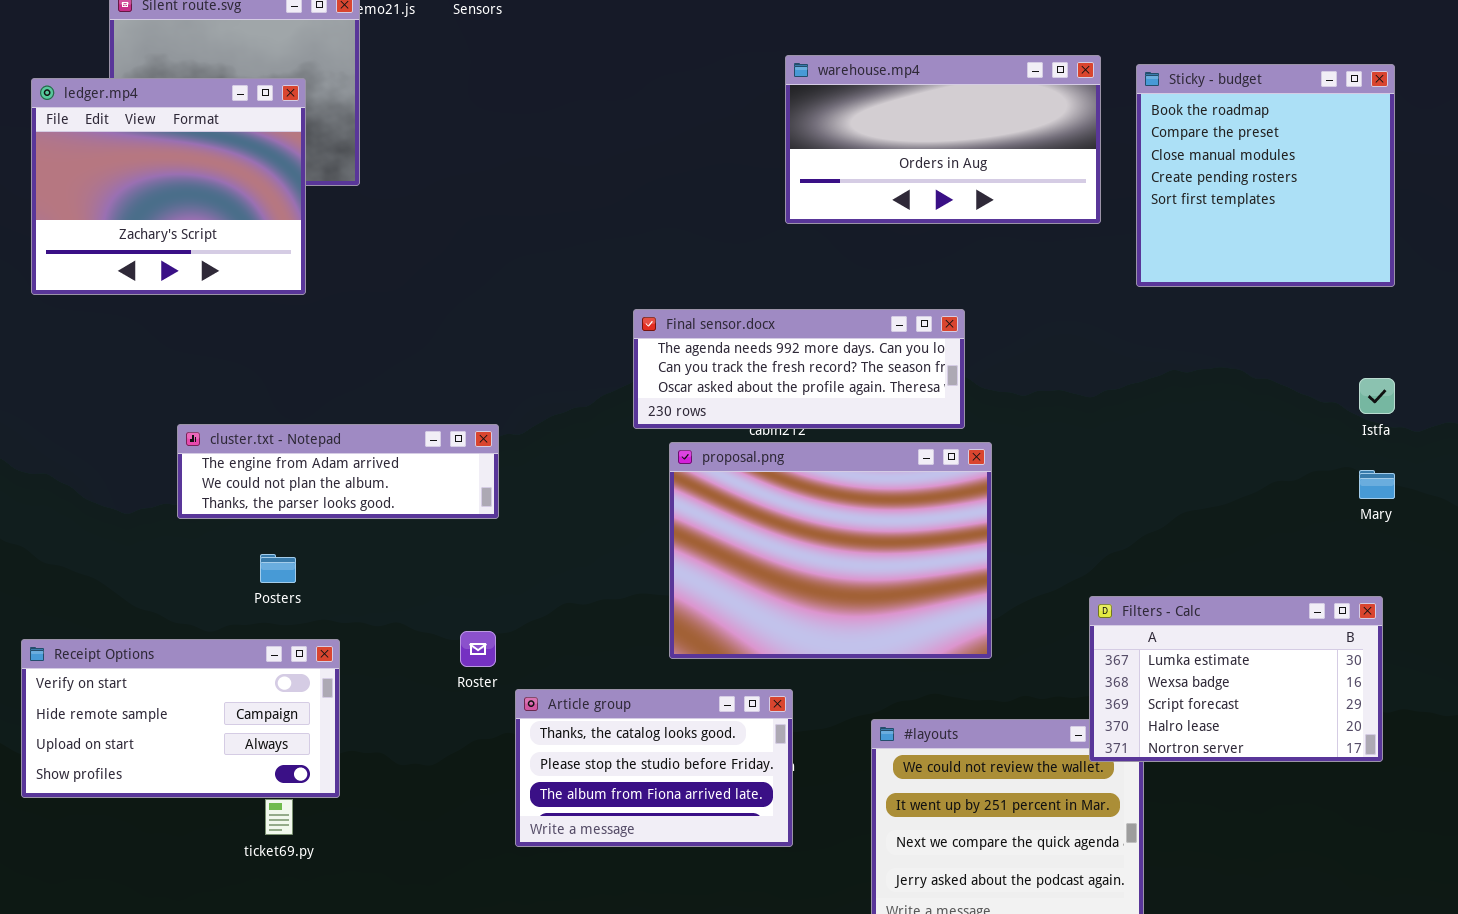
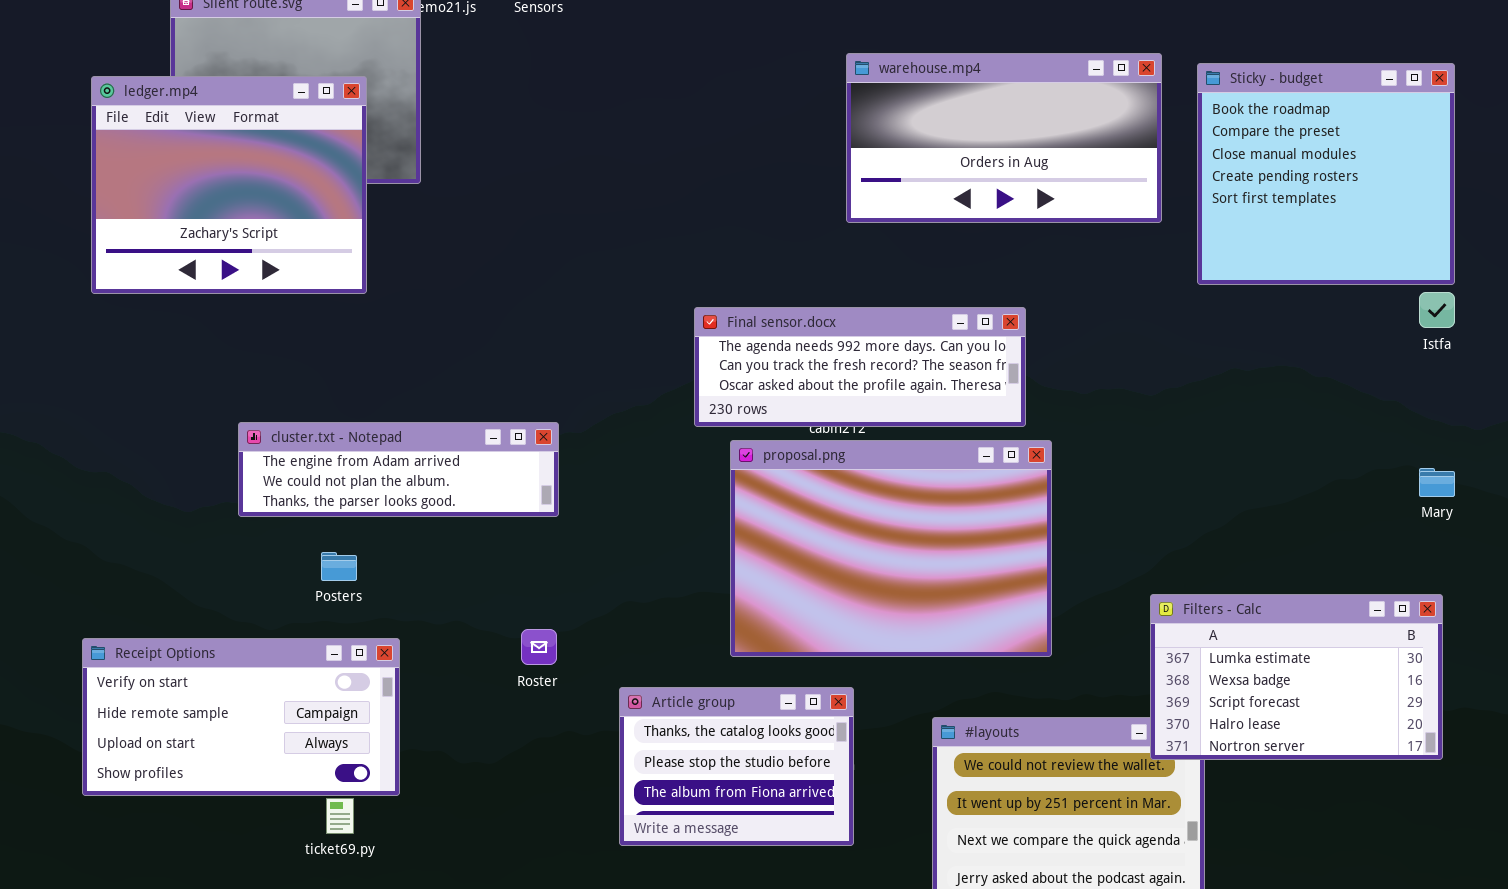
Istfa: [1359,378,1395,414] -> [1419,292,1455,328], moved
Article group: [515,689,793,847] -> [619,687,854,846], resized

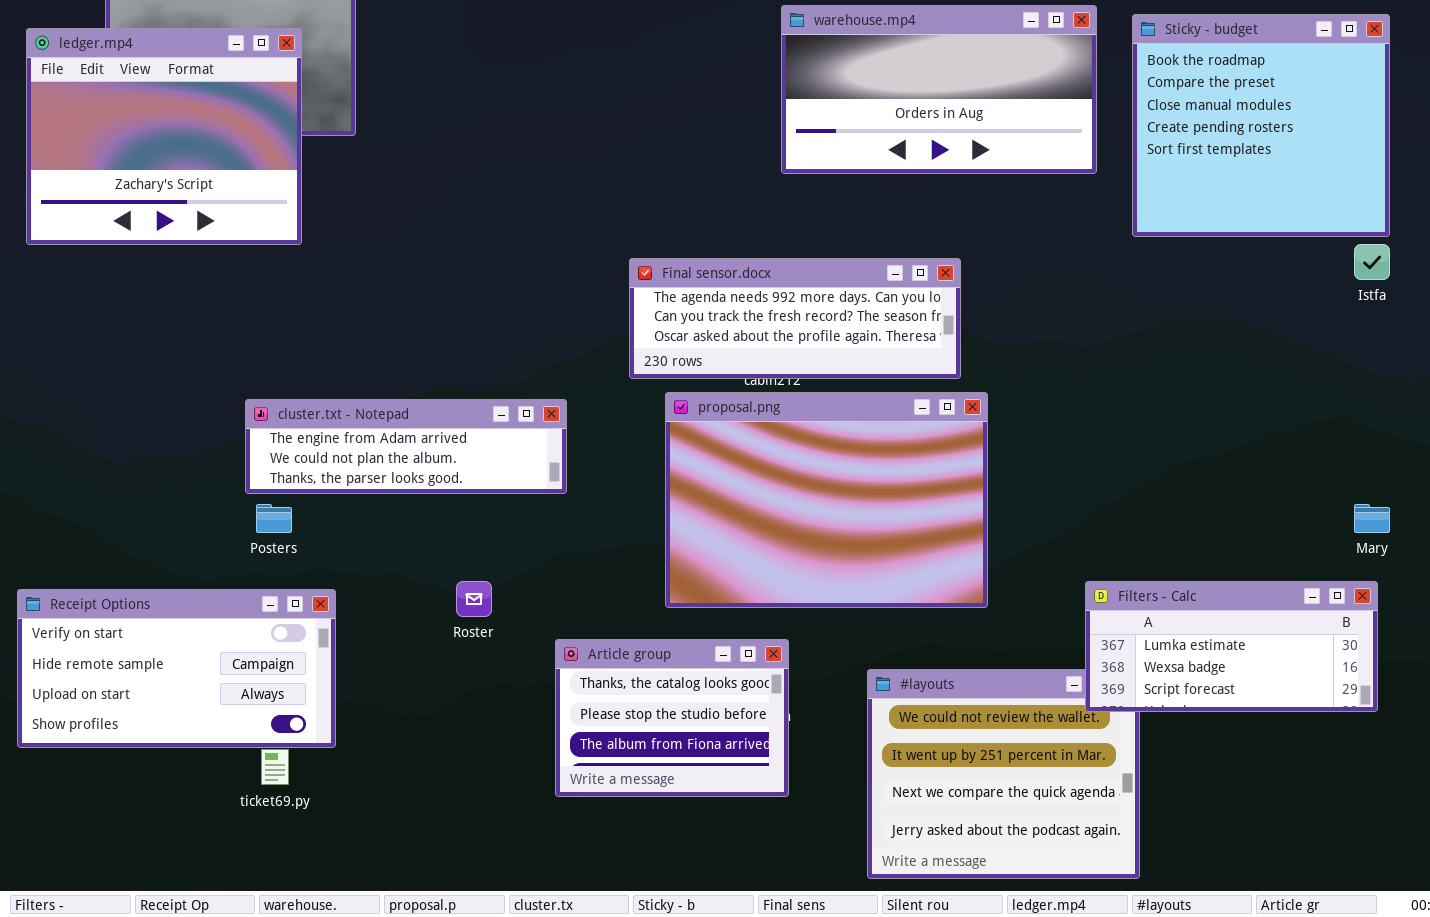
cluster.txt - Notepad: [238,422,559,517] -> [245,399,567,494], moved
Mary: [1419,468,1455,497] -> [1354,504,1390,533], moved
Filters - Calc: [1150,594,1443,760] -> [1085,581,1378,712], resized

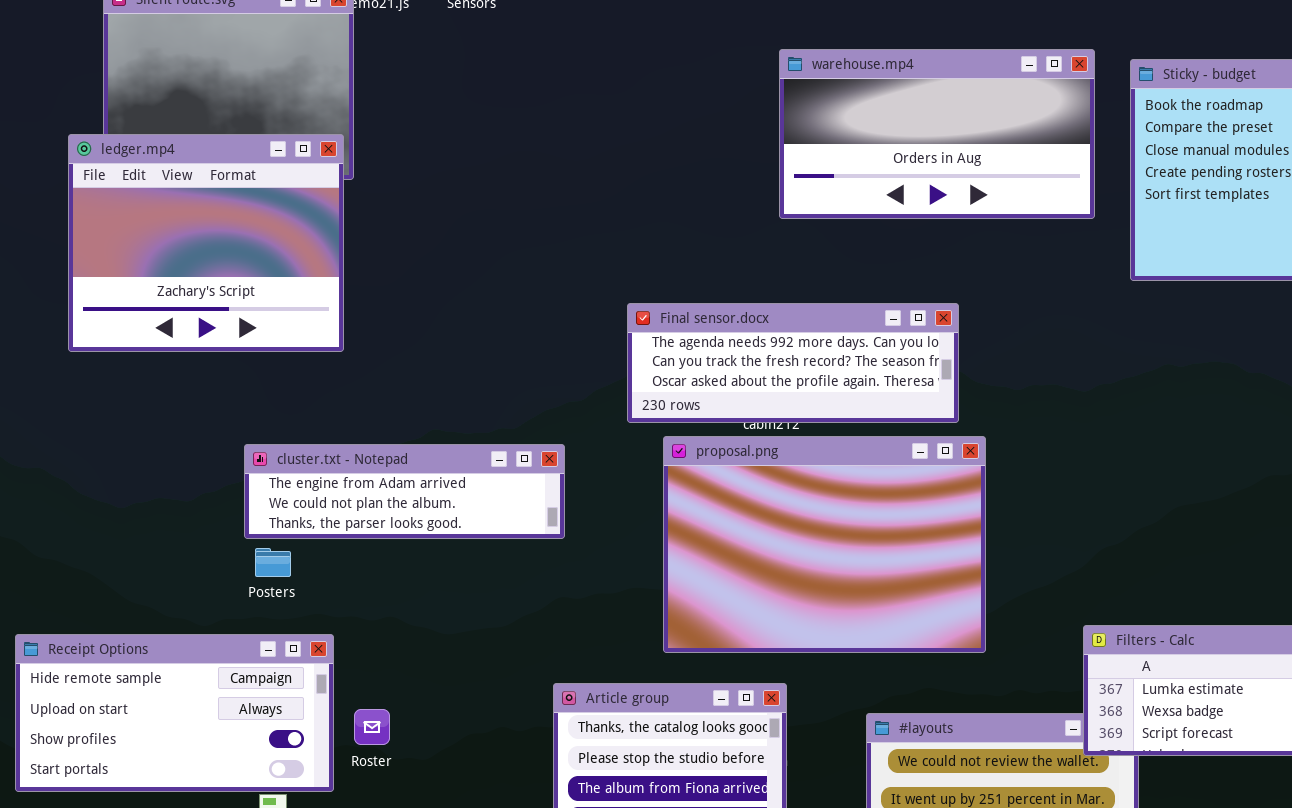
ledger.mp4: [26,28,302,245] -> [68,134,344,352], moved
Roster: [456,581,492,617] -> [354,709,390,745], moved
Receipt Options: [17,589,336,748] -> [15,634,334,792], scrolled down 1 row

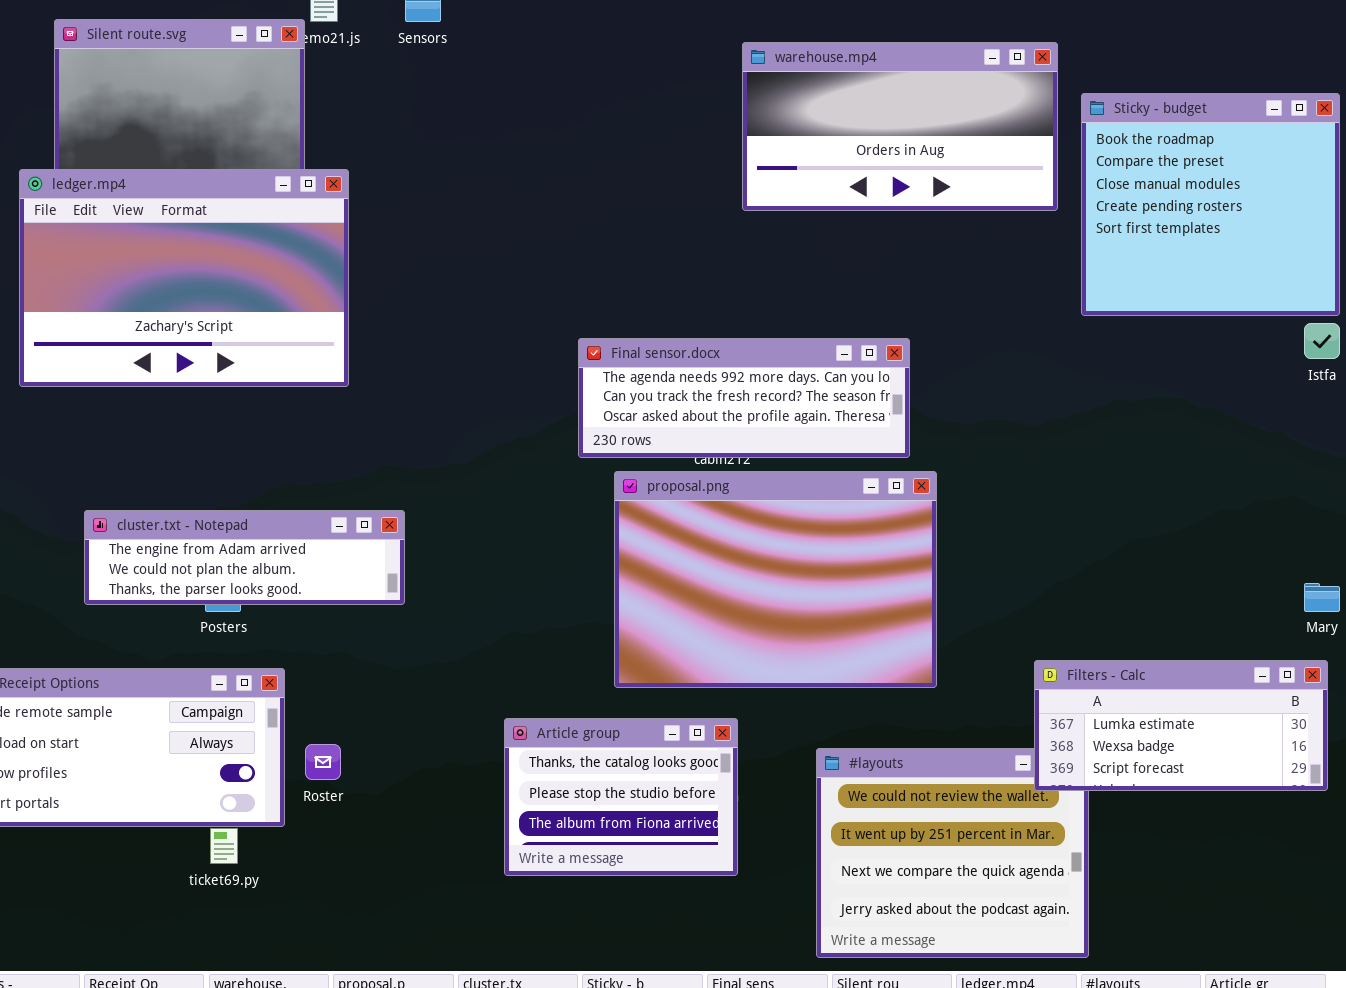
warehouse.mp4: [779,49,1095,219] -> [742,42,1058,211], moved
ledger.mp4: [68,134,344,352] -> [19,169,349,387], resized
cluster.txt - Notepad: [244,444,565,539] -> [84,510,405,605], moved

